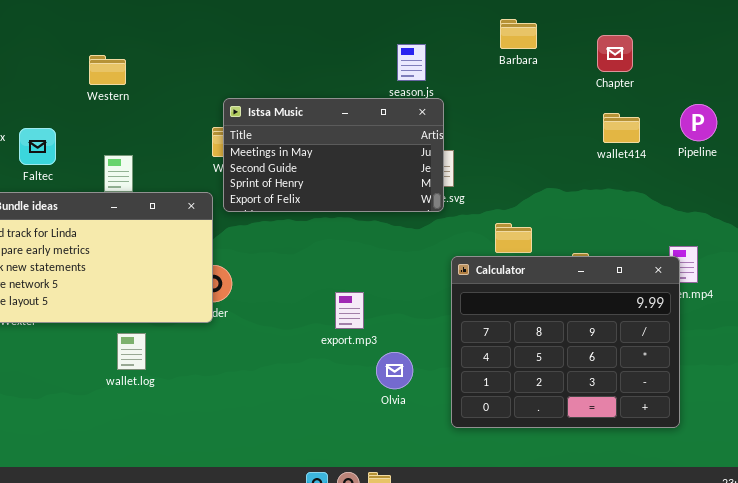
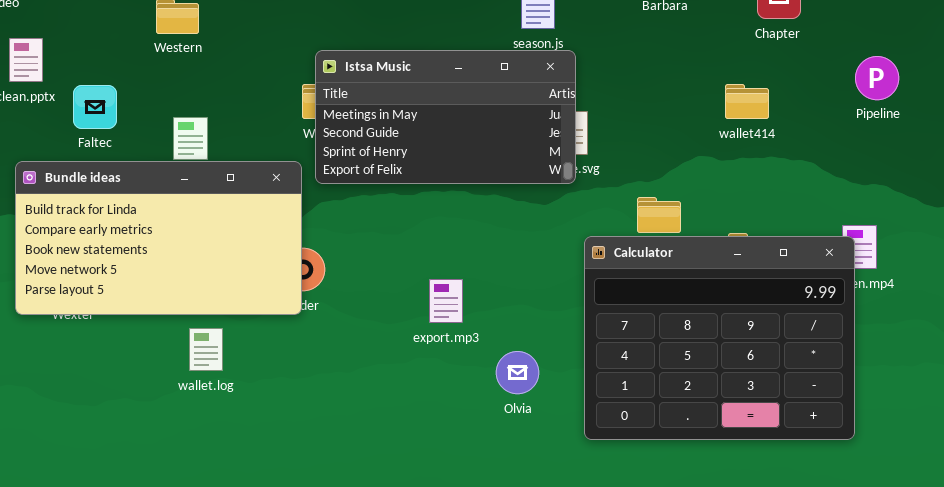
wallet414: [603,113,640,143] -> [725,84,769,119], moved
export.mp3: [335,292,364,329] -> [429,279,463,323], moved

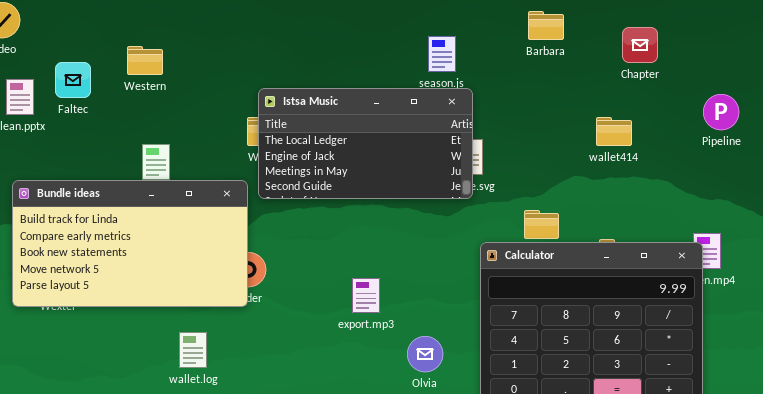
Istsa Music: [315,50,576,184] -> [258,88,473,199], scrolled up 2 rows
Faltec: [73,85,117,129] -> [55,62,91,98], moved
wallet.log: [189,328,223,371] -> [179,332,207,368], moved

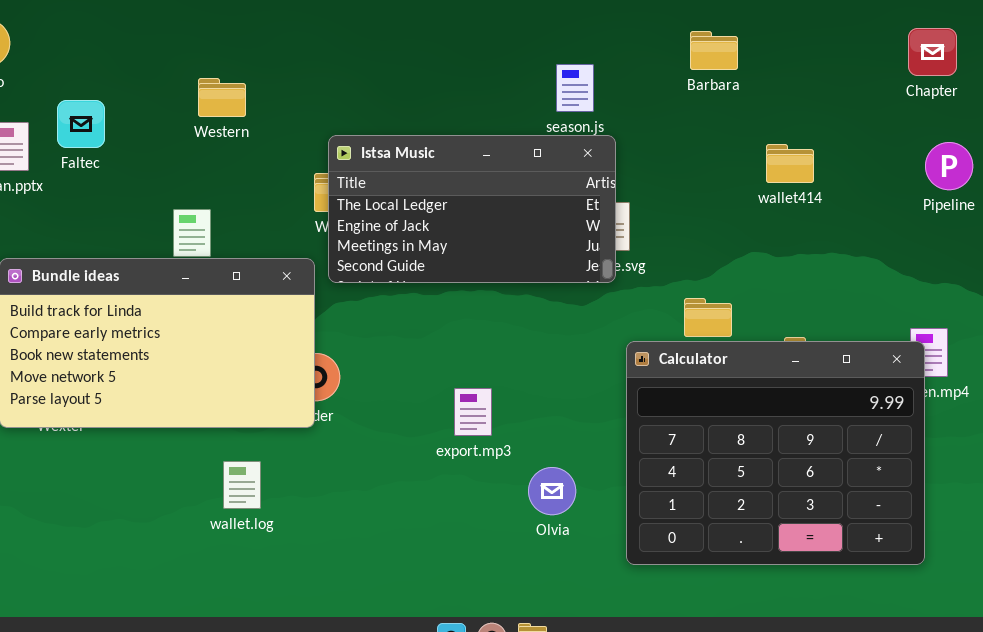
Chapter: [622,27,658,63] -> [908,28,957,76], moved
Western: [127,46,163,75] -> [198,78,246,117], moved
wallet414: [596,117,632,146] -> [766,144,814,183], moved

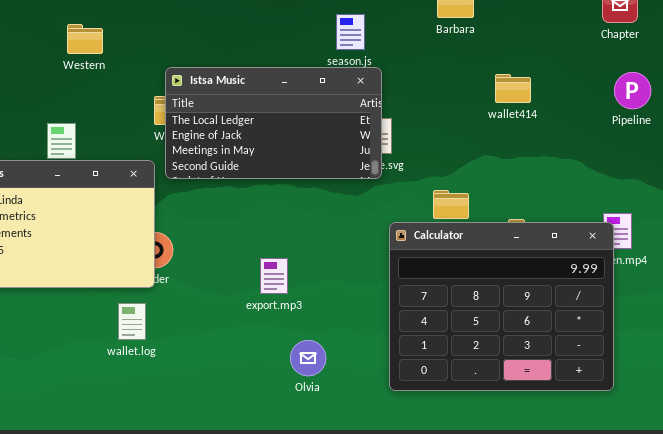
wallet.log: [223,461,261,509] -> [118,303,146,340], moved
Olvia: [528,467,576,515] -> [290,340,326,376], moved

